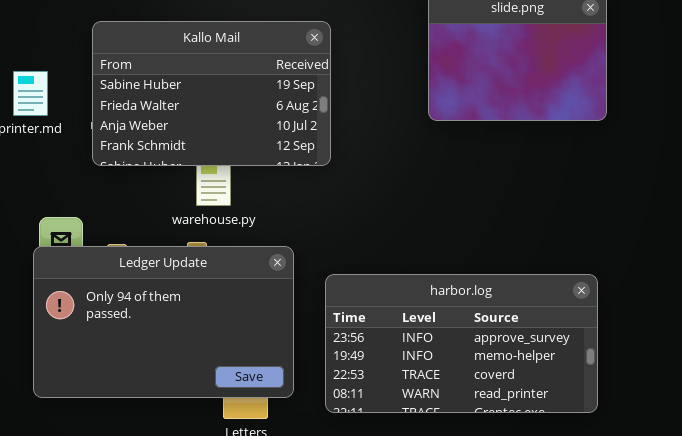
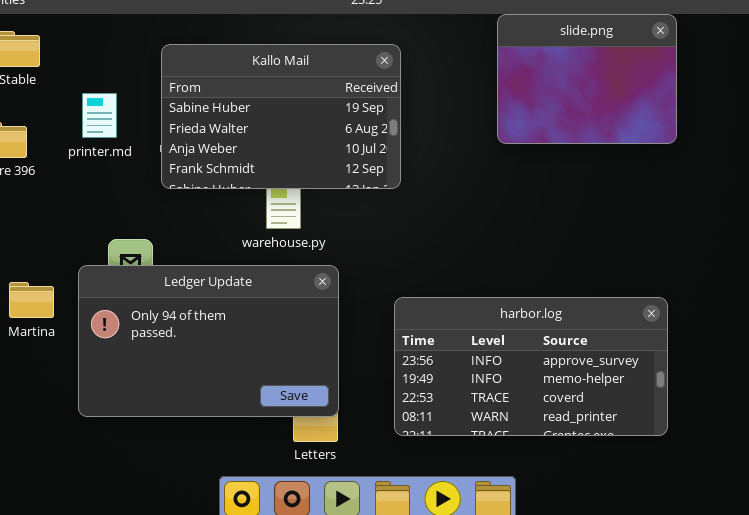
Ledger Update: [33,246,294,398] -> [78,265,339,417], moved

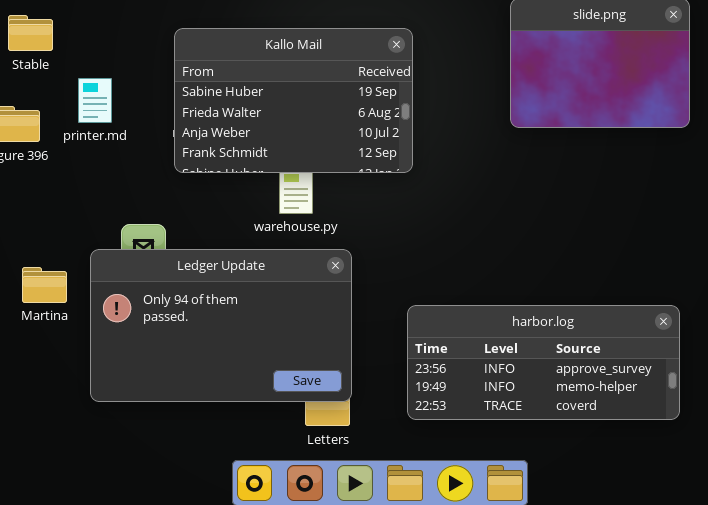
printer.md: [82,93,117,138] -> [78,78,112,123], moved
harbor.log: [394,297,668,436] -> [407,305,680,420], resized

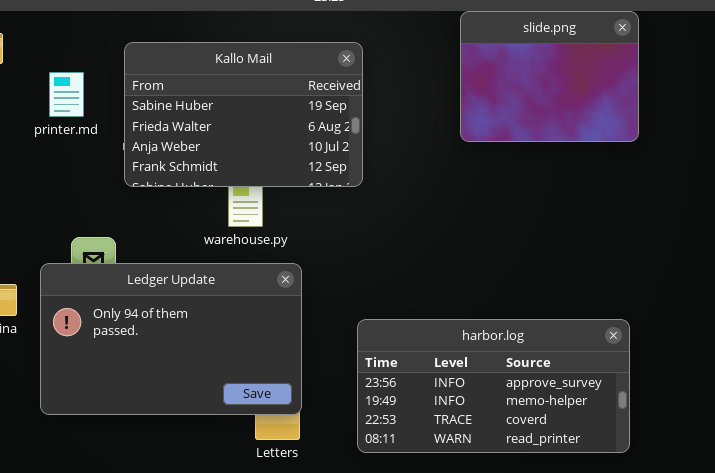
printer.md: [78,78,112,123] -> [49,72,84,117], moved
harbor.log: [407,305,680,420] -> [357,319,630,453], resized

